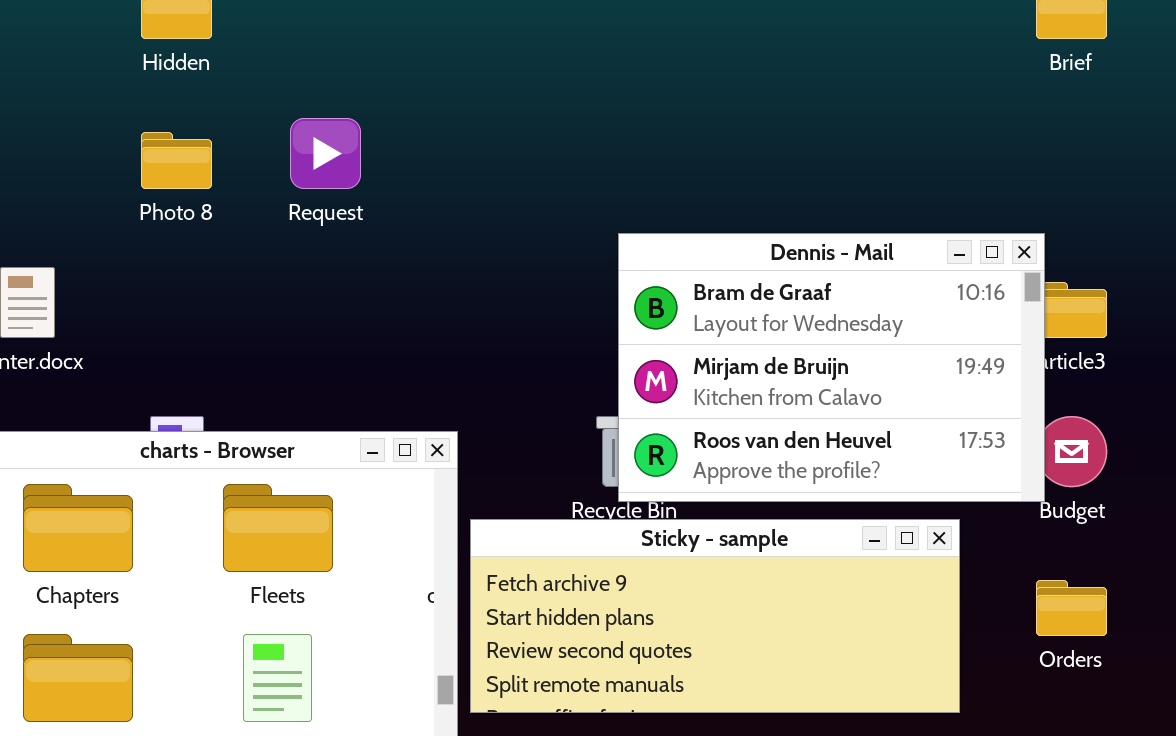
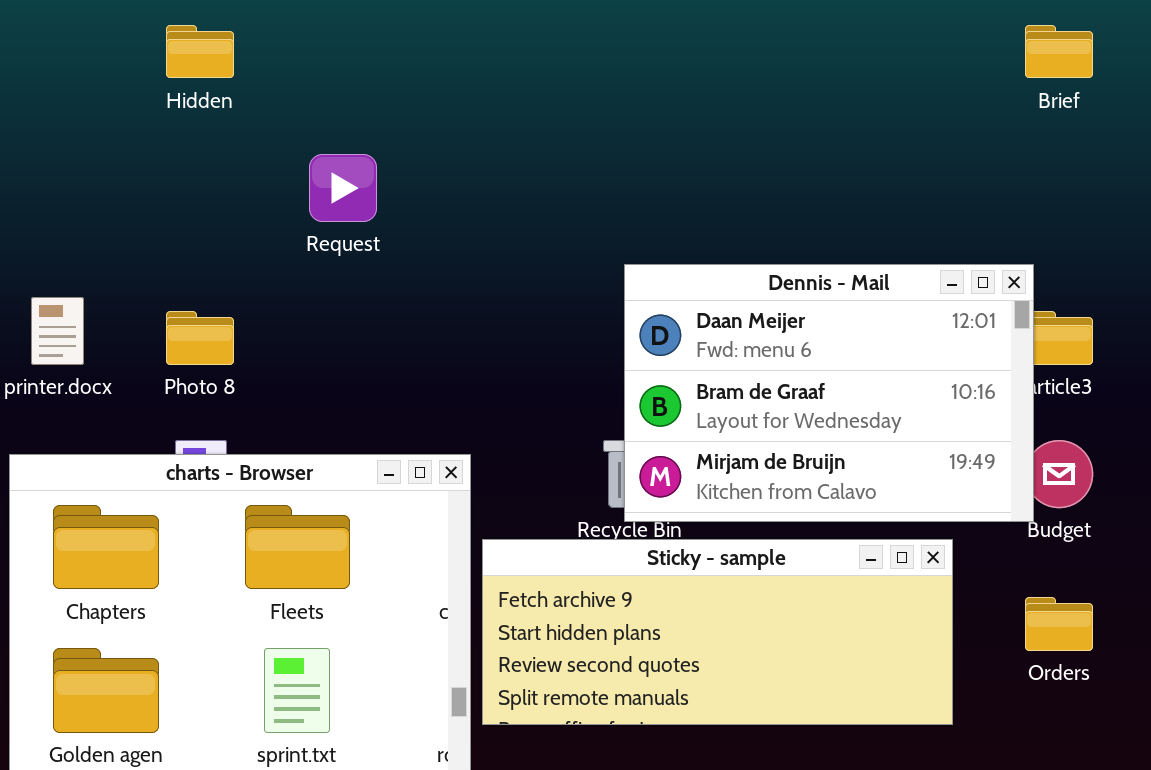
Photo 8: [141,132,212,189] -> [166,311,234,365], moved
Dennis - Mail: [618,233,1045,502] -> [624,264,1034,522], scrolled up 1 row

